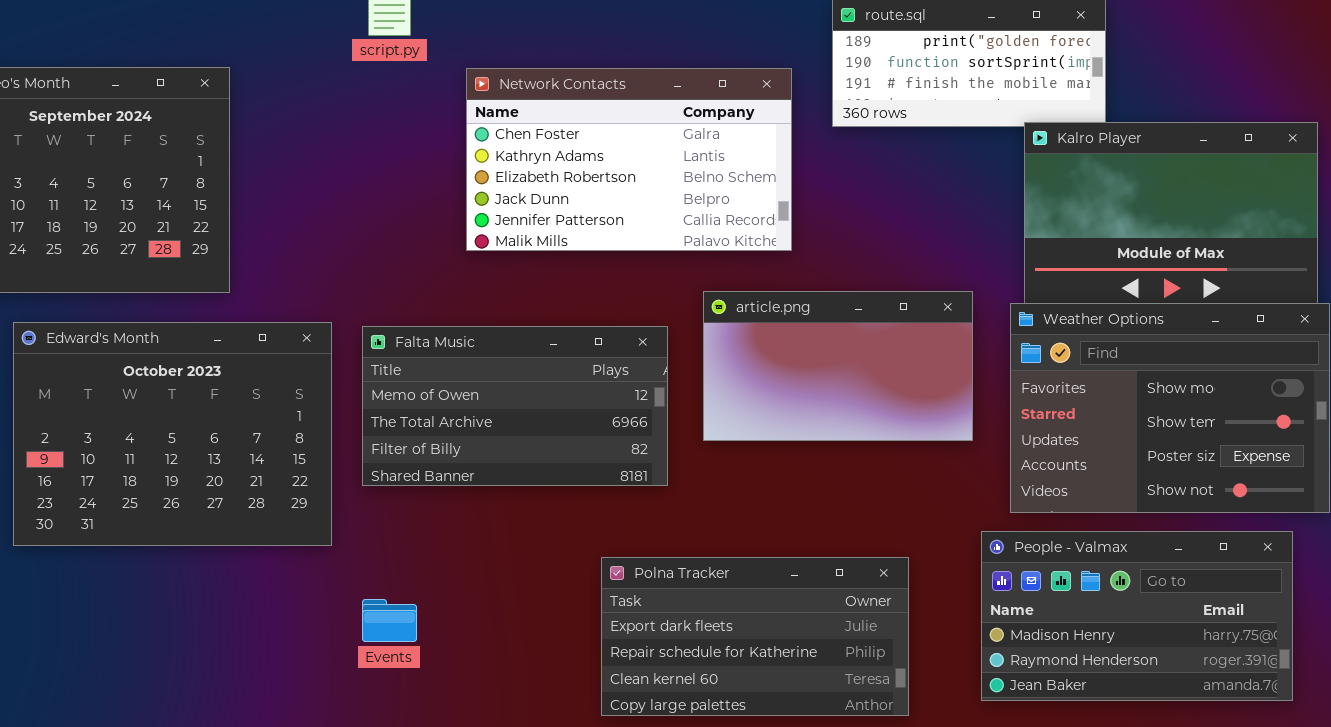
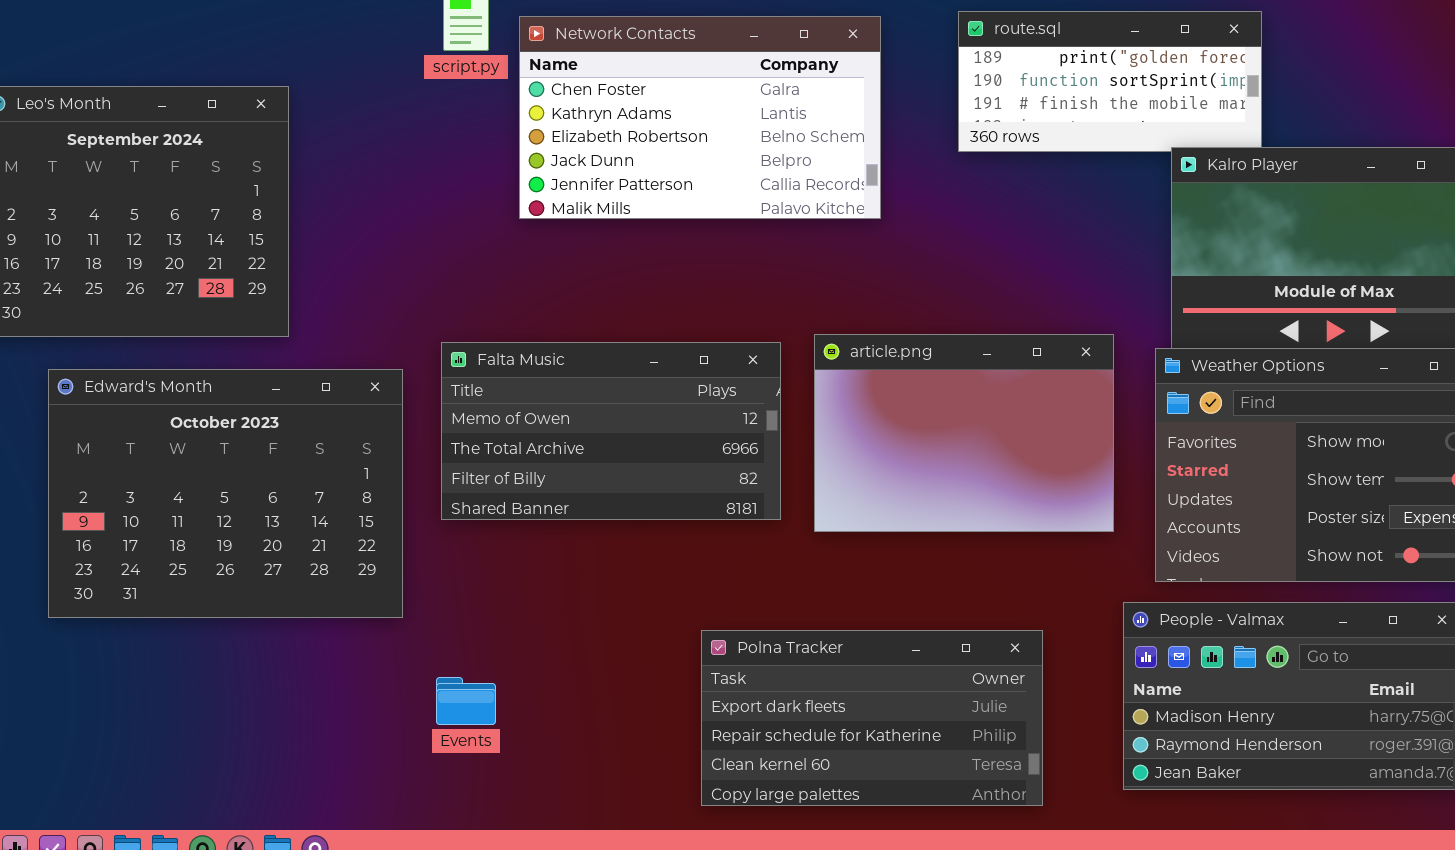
Network Contacts: [466,68,792,251] -> [519,16,881,219], moved
article.png: [703,291,973,441] -> [814,334,1114,532], resized
Falta Music: [362,326,668,486] -> [441,342,781,520], moved

